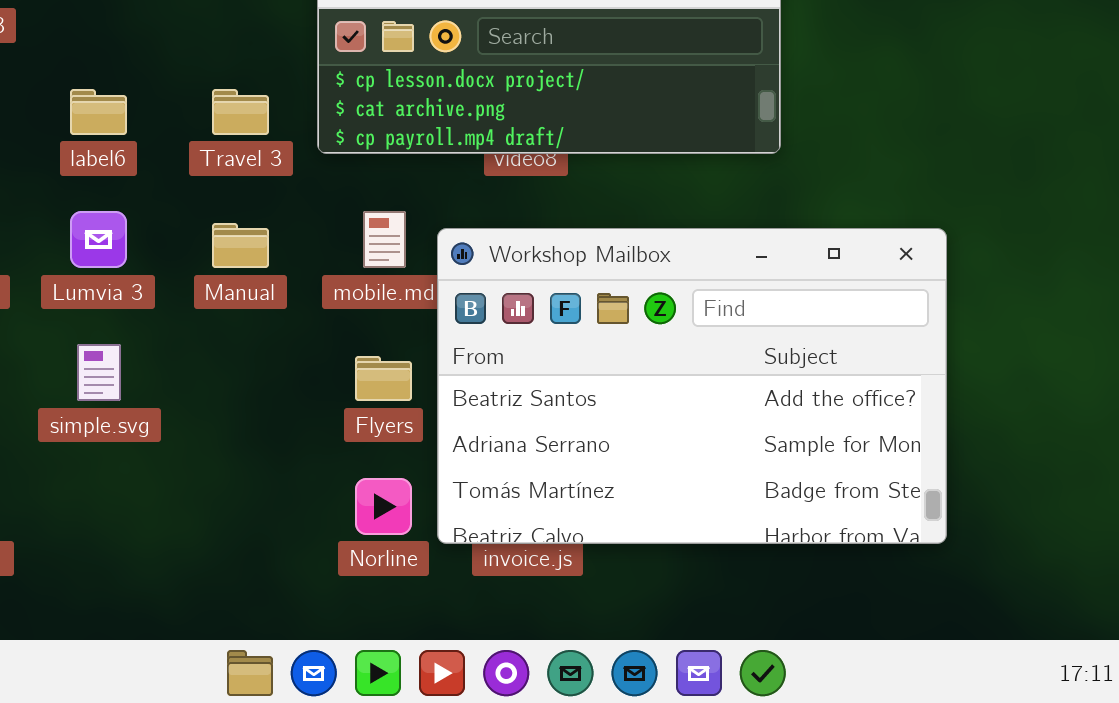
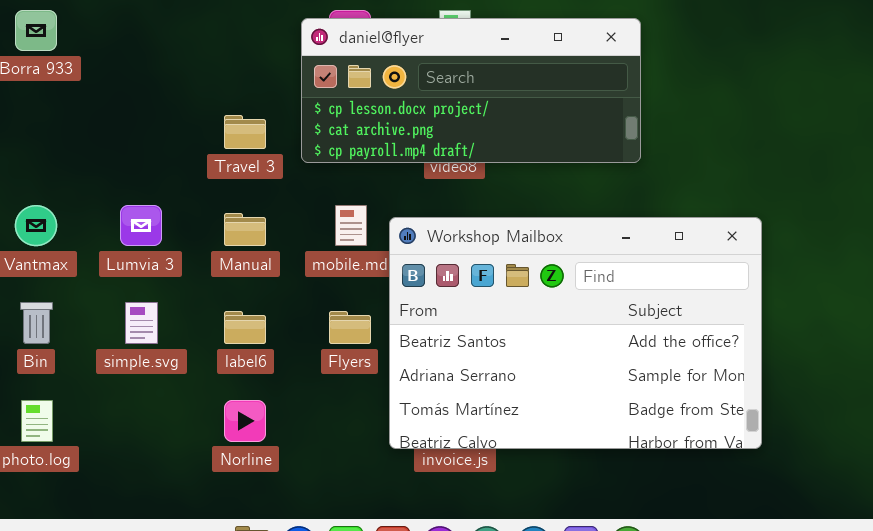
label6: [70,89,127,135] -> [224,311,266,344], moved
Norline: [355,478,412,535] -> [224,400,266,442], moved

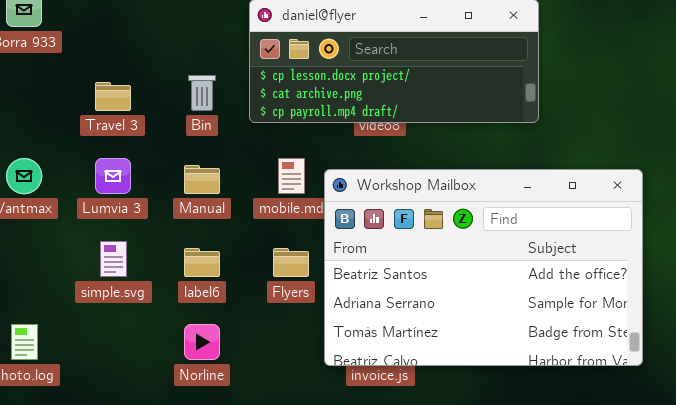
Travel 3: [224,115,266,149] -> [95,82,131,111], moved
Bin: [20,302,53,344] -> [188,75,216,111], moved

